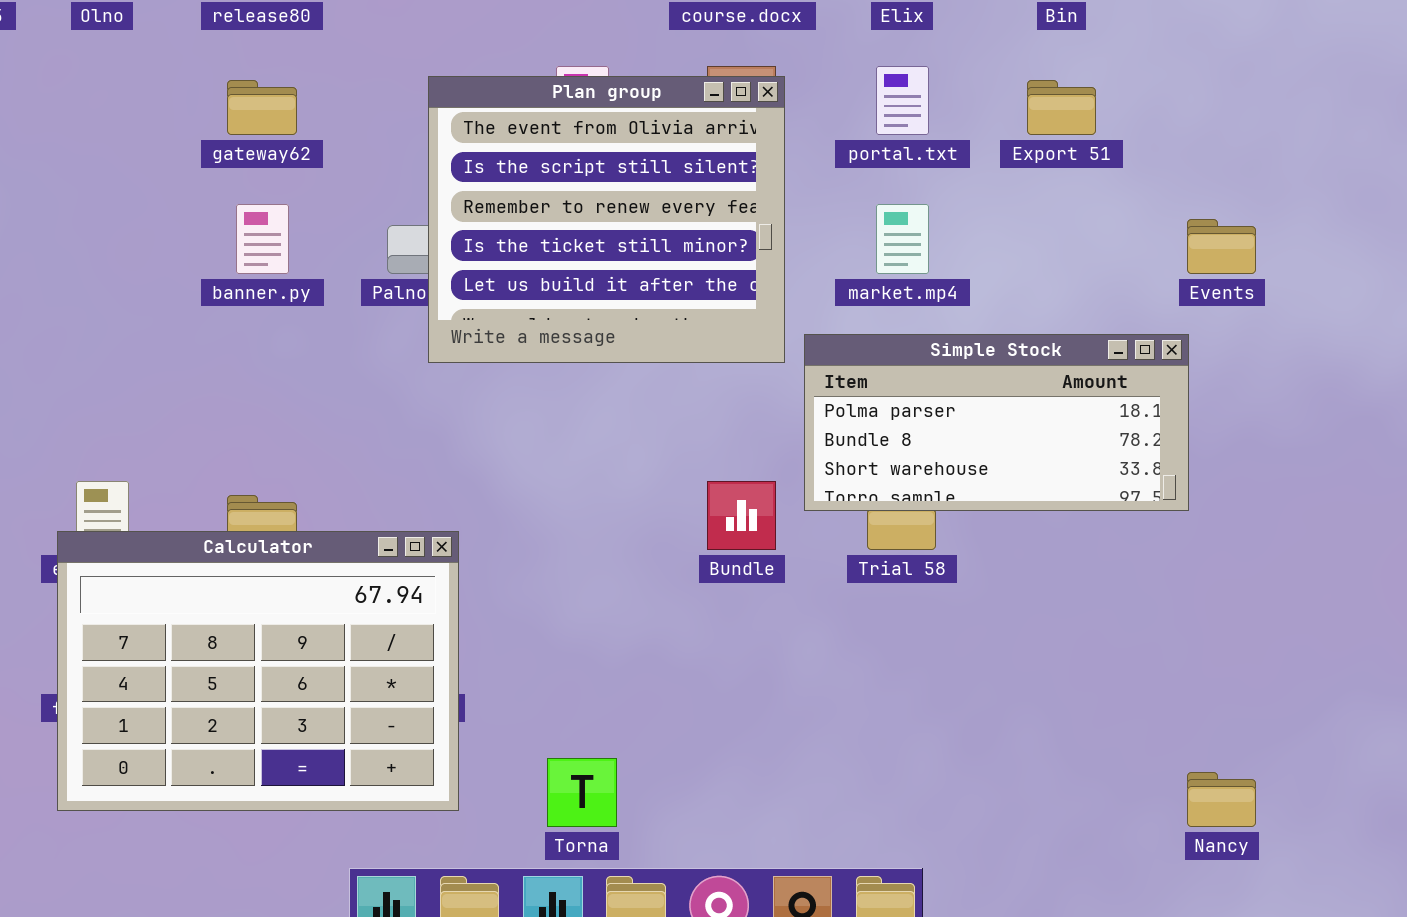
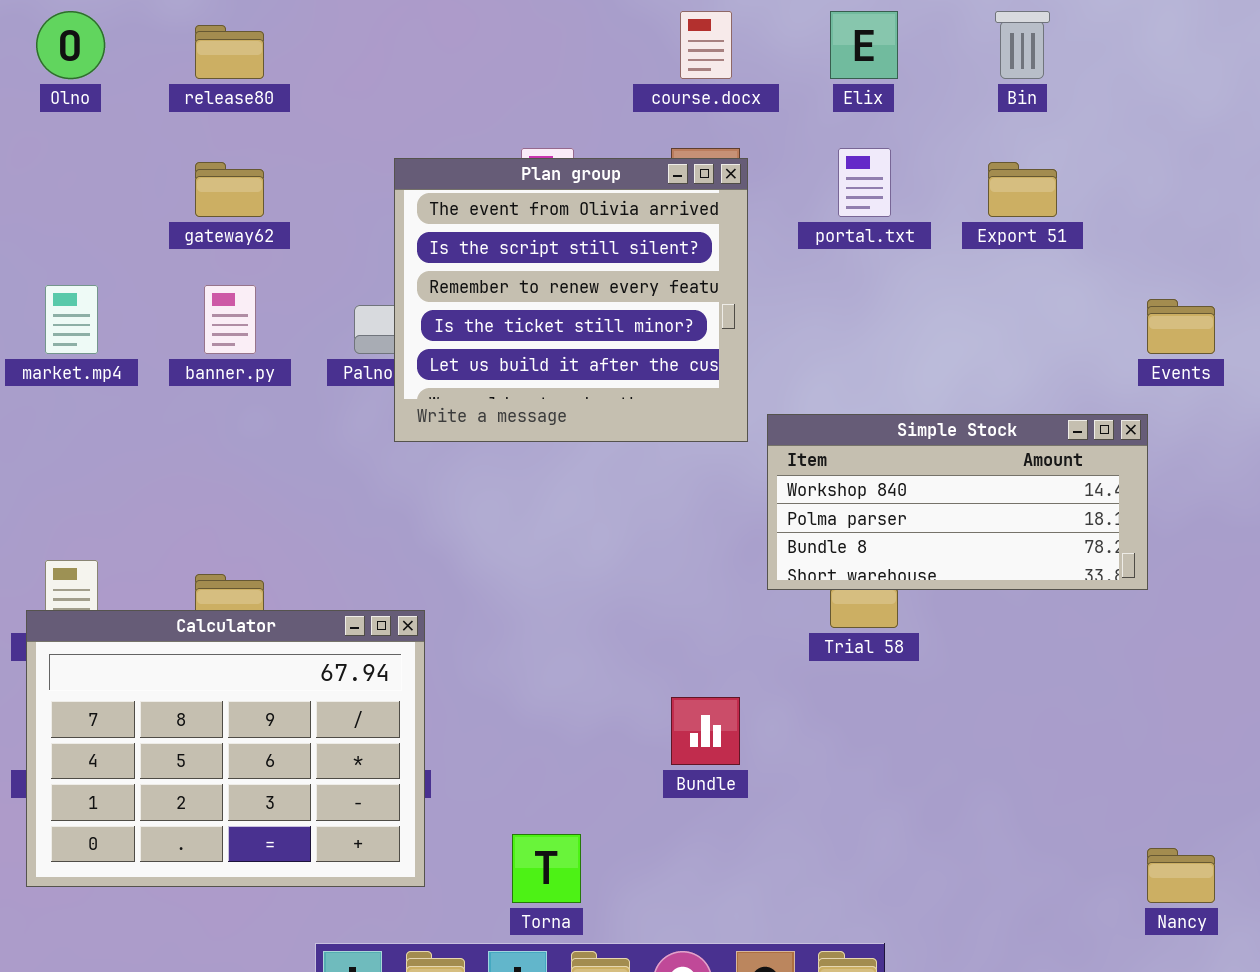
market.mp4: [876,204,929,274] -> [45,285,98,354], moved
Simple Stock: [804,334,1189,511] -> [767,414,1148,590], scrolled up 1 row
Bundle: [707,481,776,550] -> [671,697,740,765], moved

